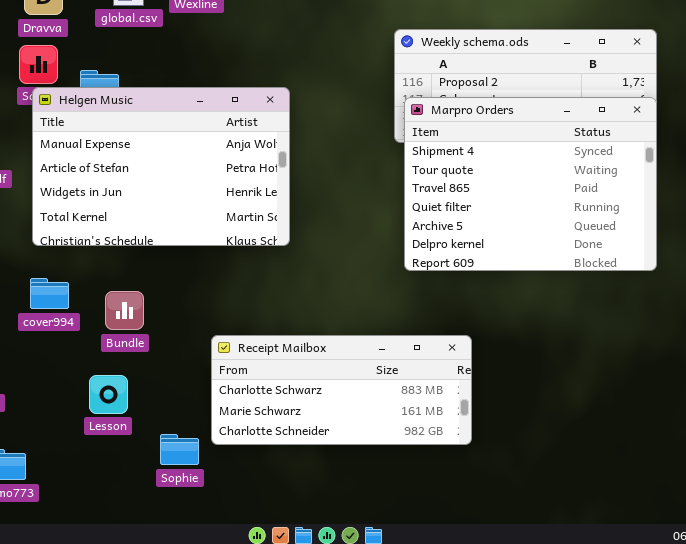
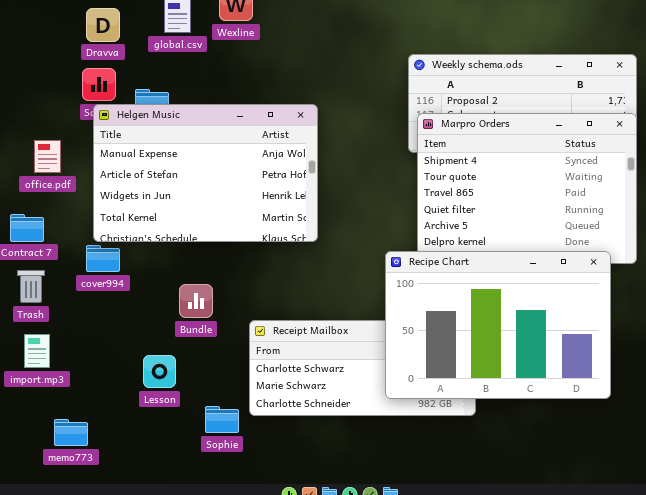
Recipe Chart: none -> [385,251,611,399], opened
cover994: [30,278,69,309] -> [86,245,120,272], moved
Bundle: [105,291,144,330] -> [179,284,213,318], moved

